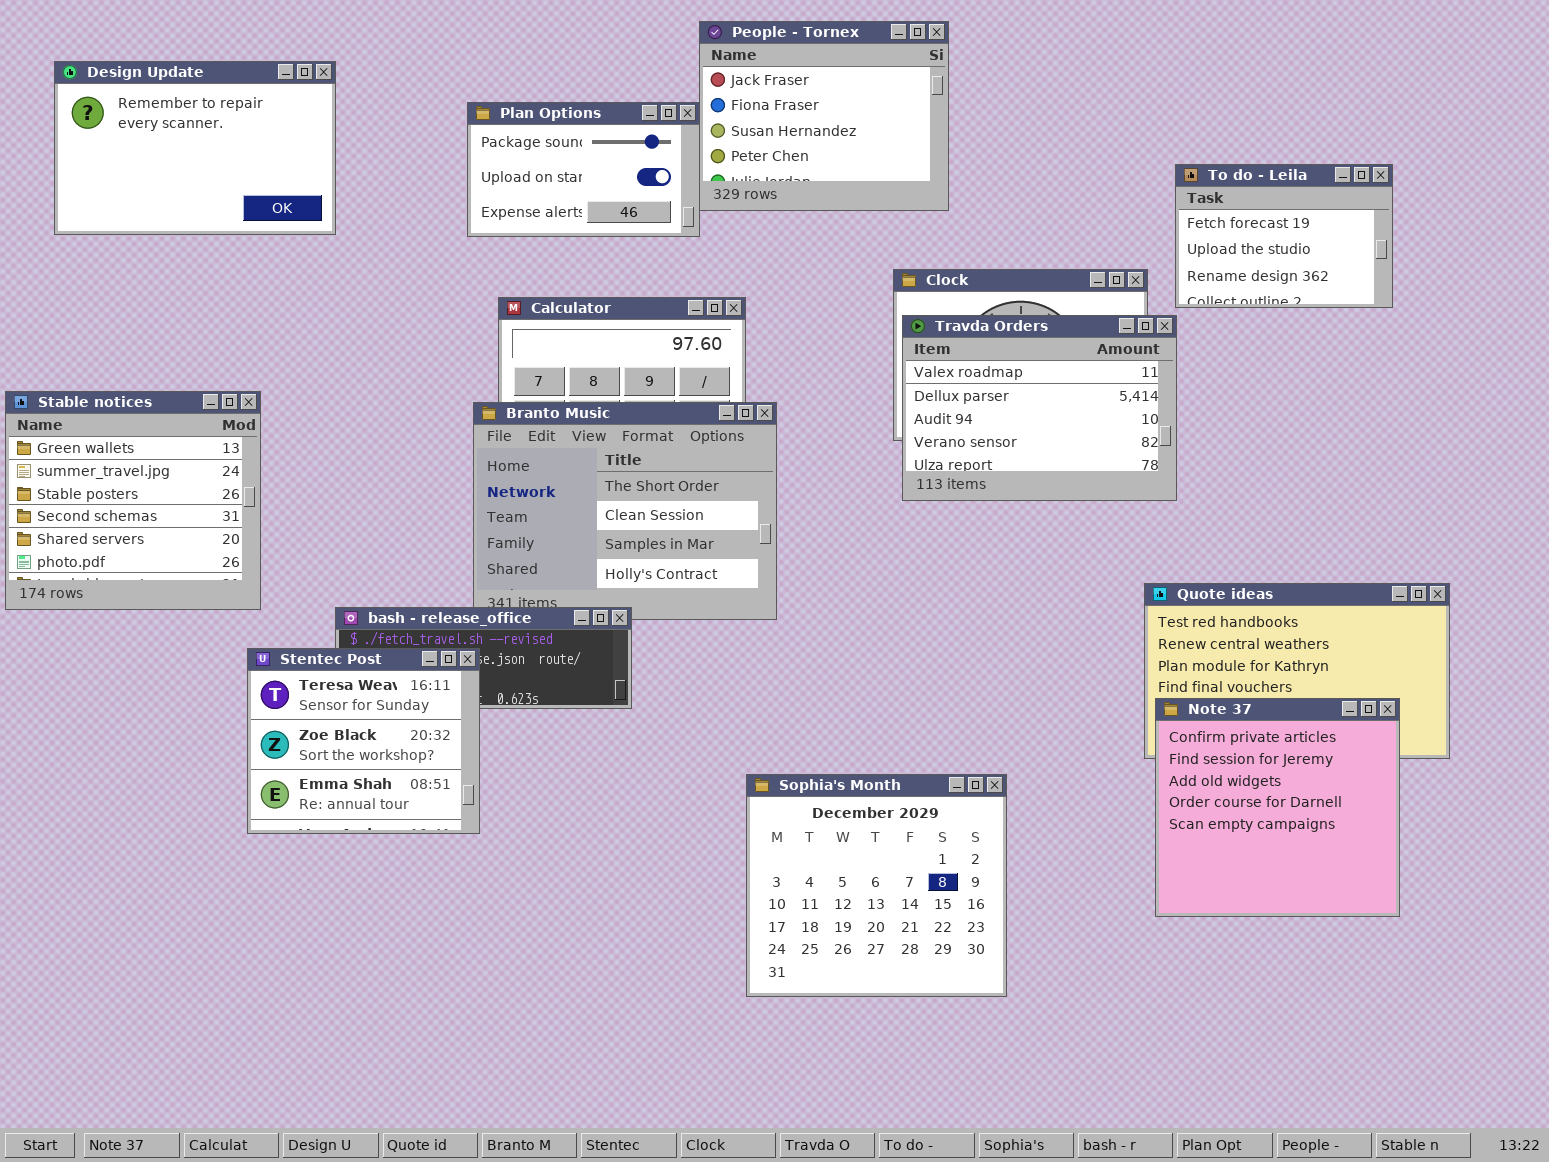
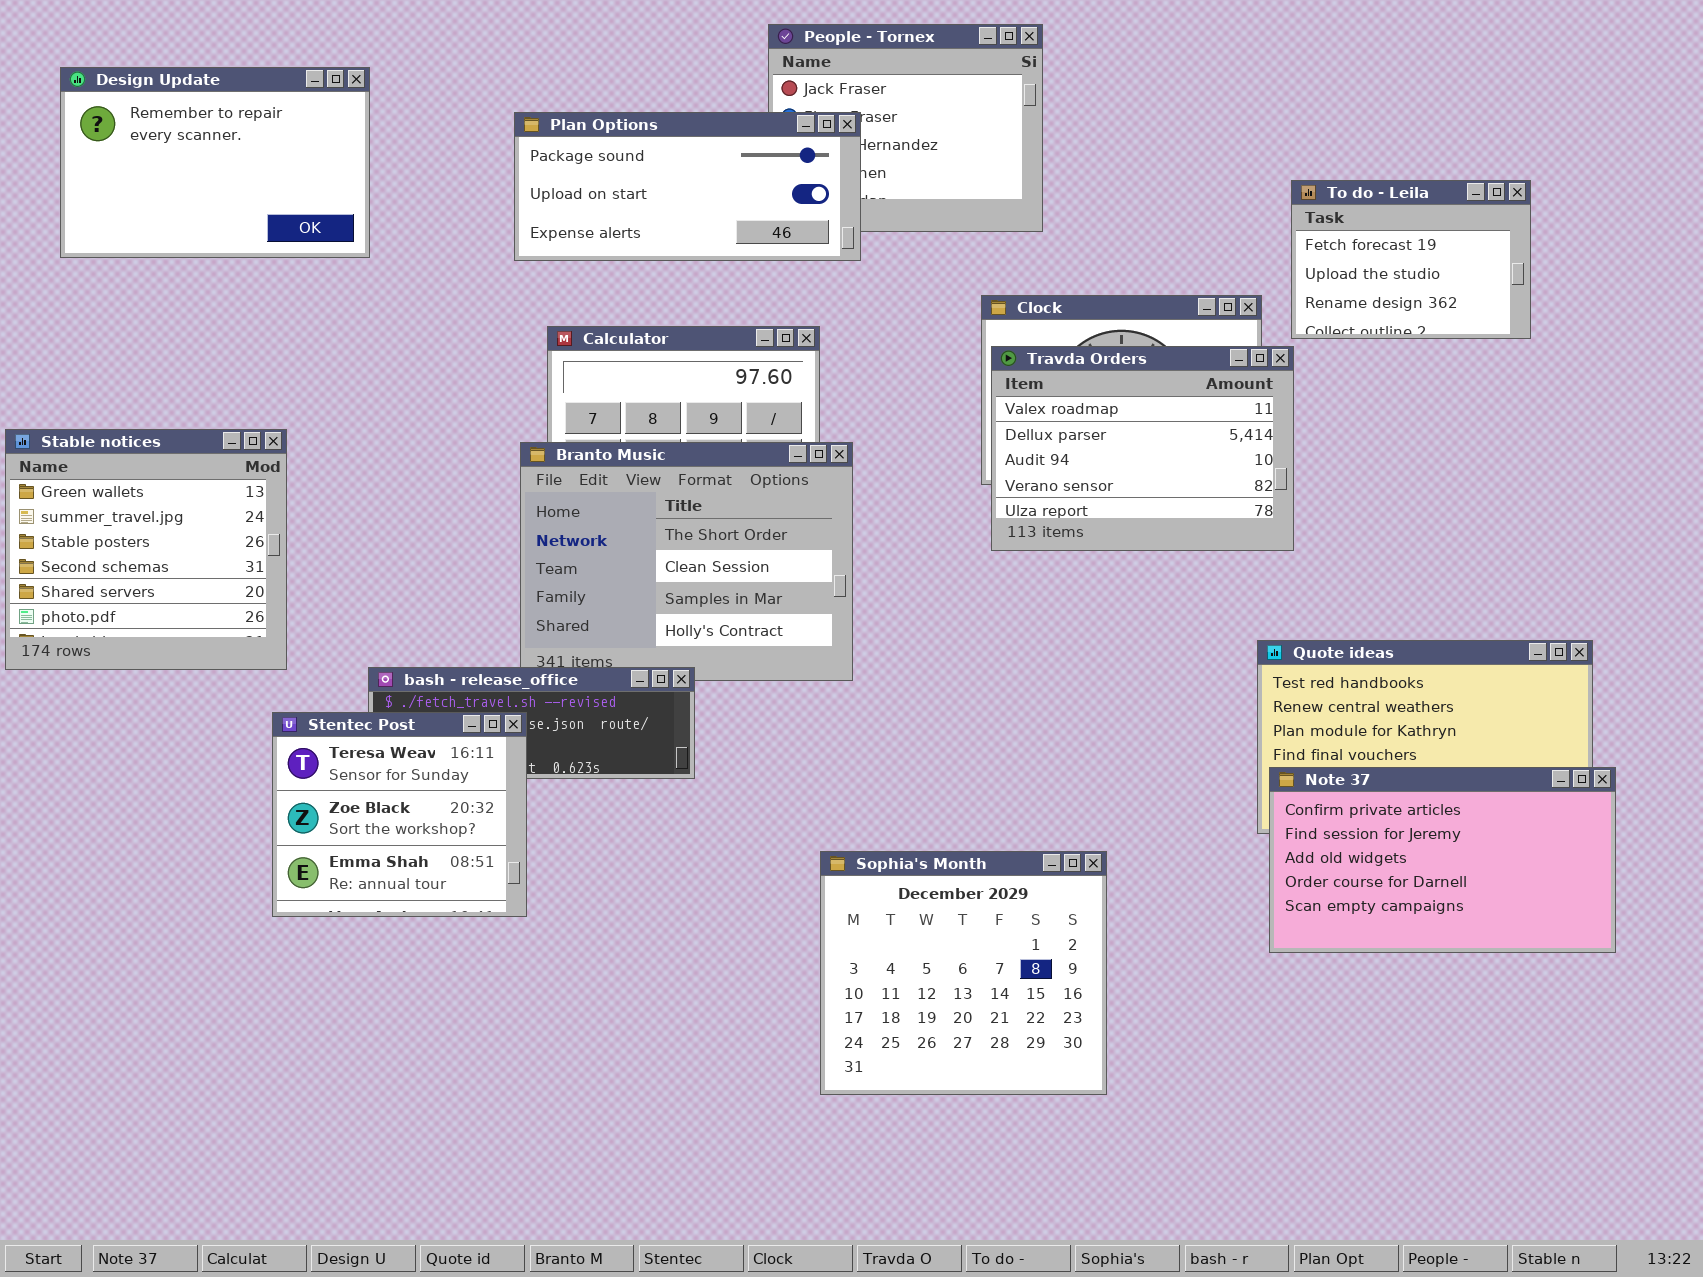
Plan Options: [467,102,700,237] -> [514,112,861,261], resized
Note 37: [1155,698,1400,917] -> [1269,767,1616,953], resized

